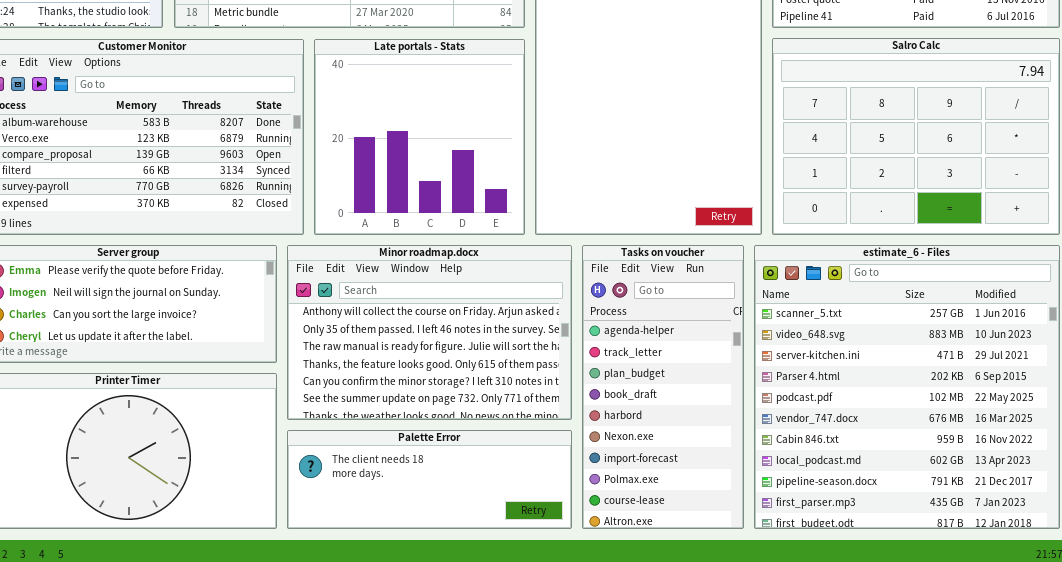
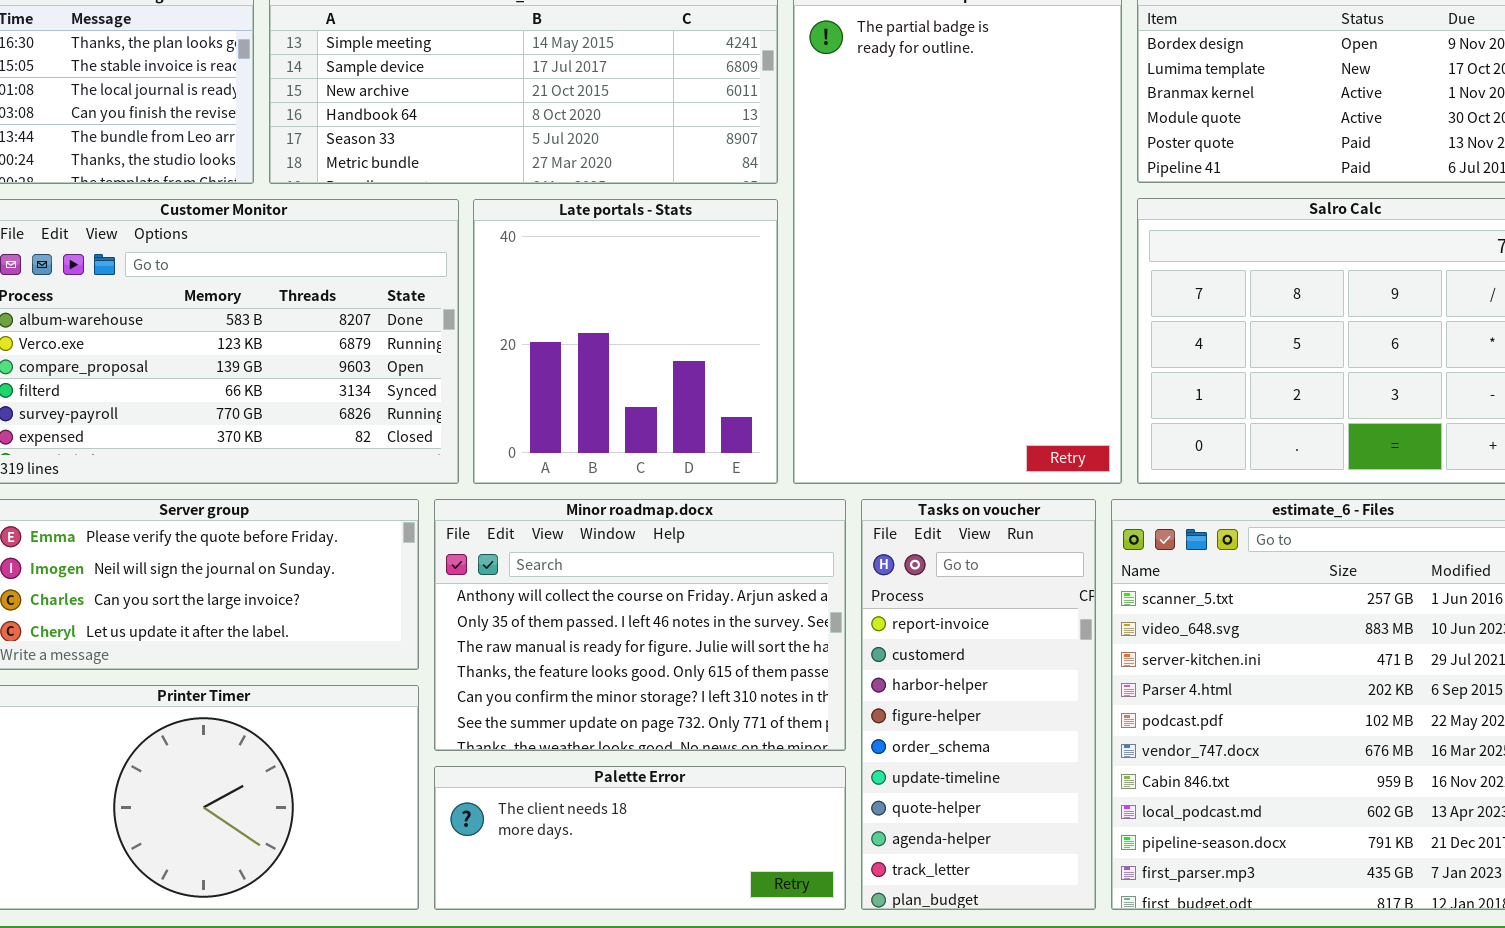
Tasks on voucher: [582,245,744,529] -> [861,499,1096,910], scrolled up 7 rows

